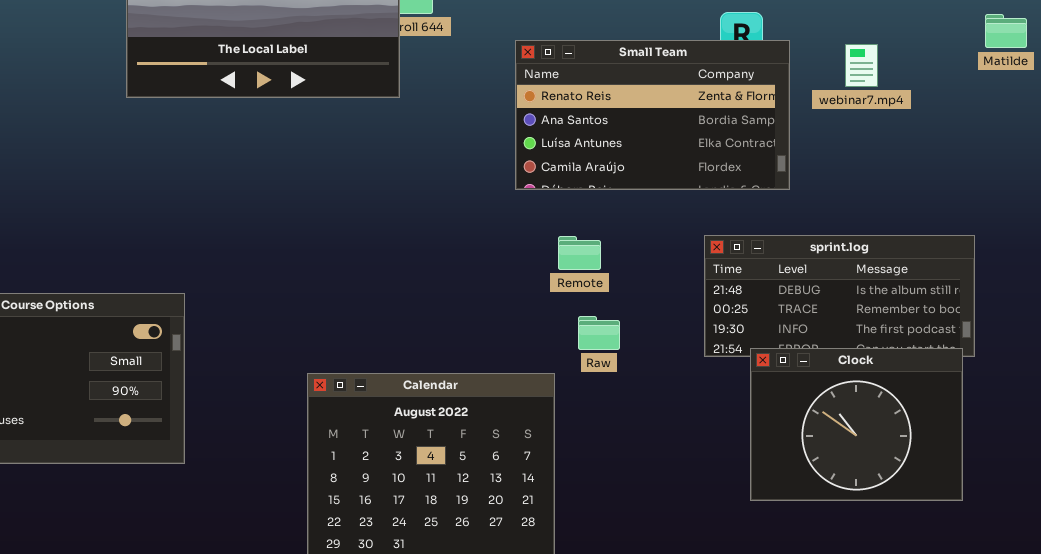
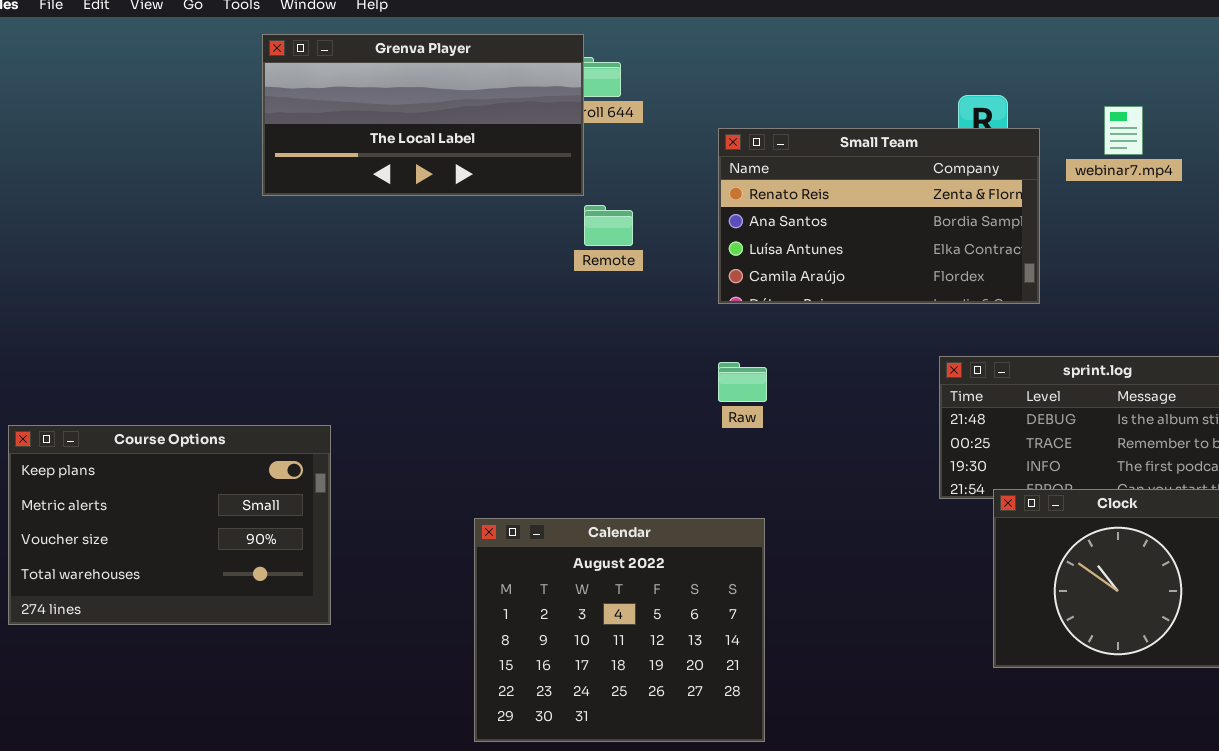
webinar7.mp4: [845,44,878,87] -> [1104,106,1143,155], moved
Remote: [558,236,601,270] -> [584,205,633,246], moved
Raw: [578,316,620,350] -> [718,362,767,402], moved

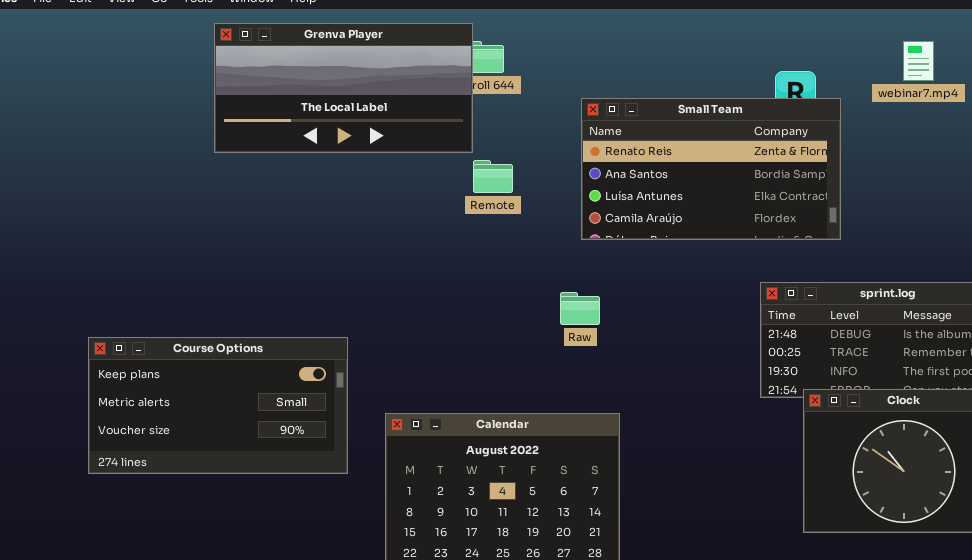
webinar7.mp4: [1104,106,1143,155] -> [903,41,934,81], moved
Raw: [718,362,767,402] -> [560,292,600,325], moved
Course Options: [8,425,331,625] -> [88,337,348,474], moved, resized

